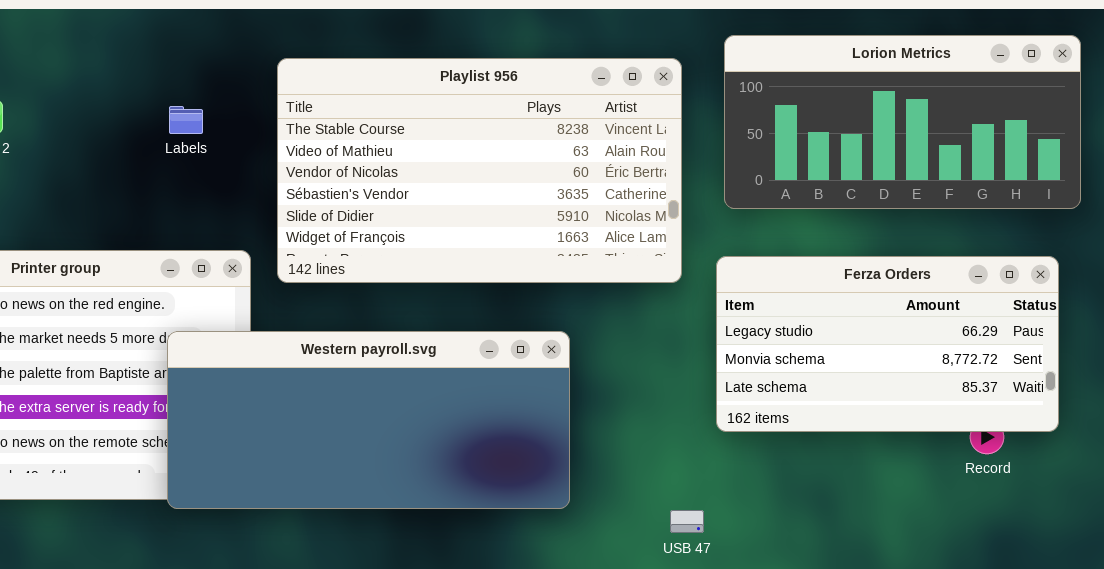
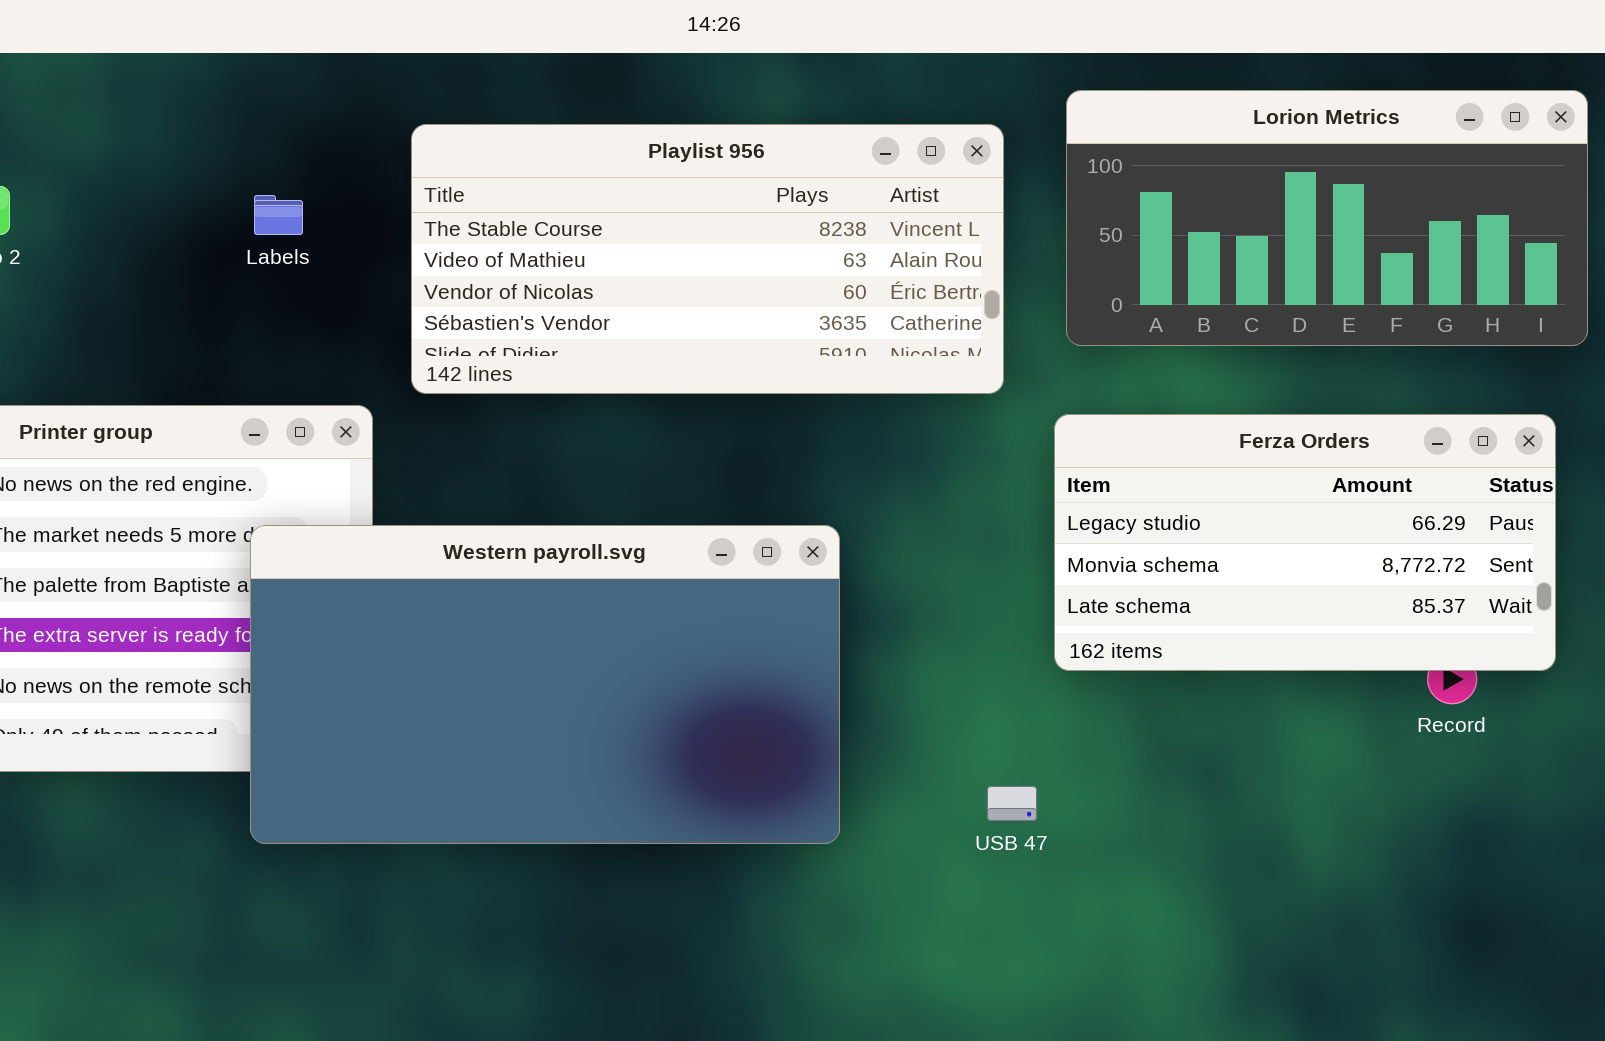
Playlist 956: [277,58,682,283] -> [411,124,1004,394], resized
Western payroll.svg: [167,331,570,509] -> [250,525,840,844], resized

